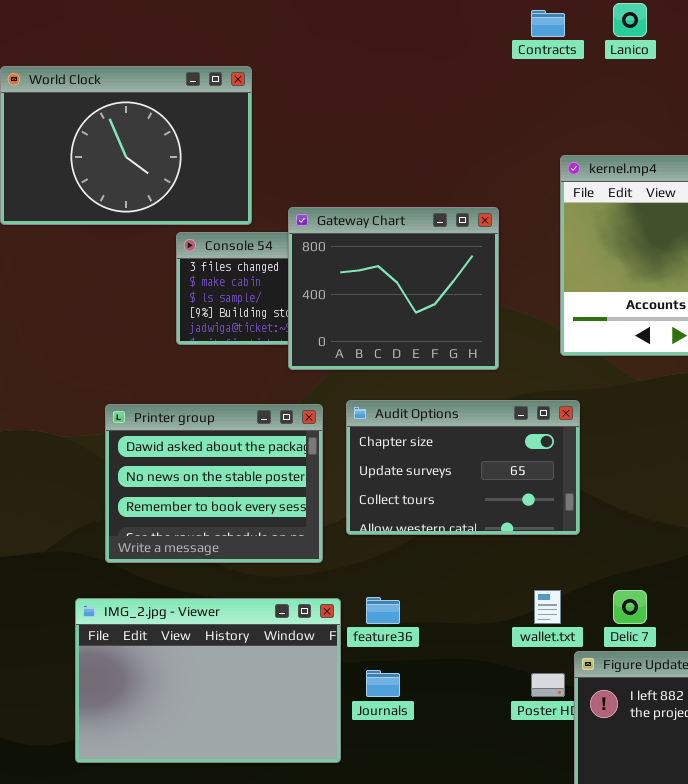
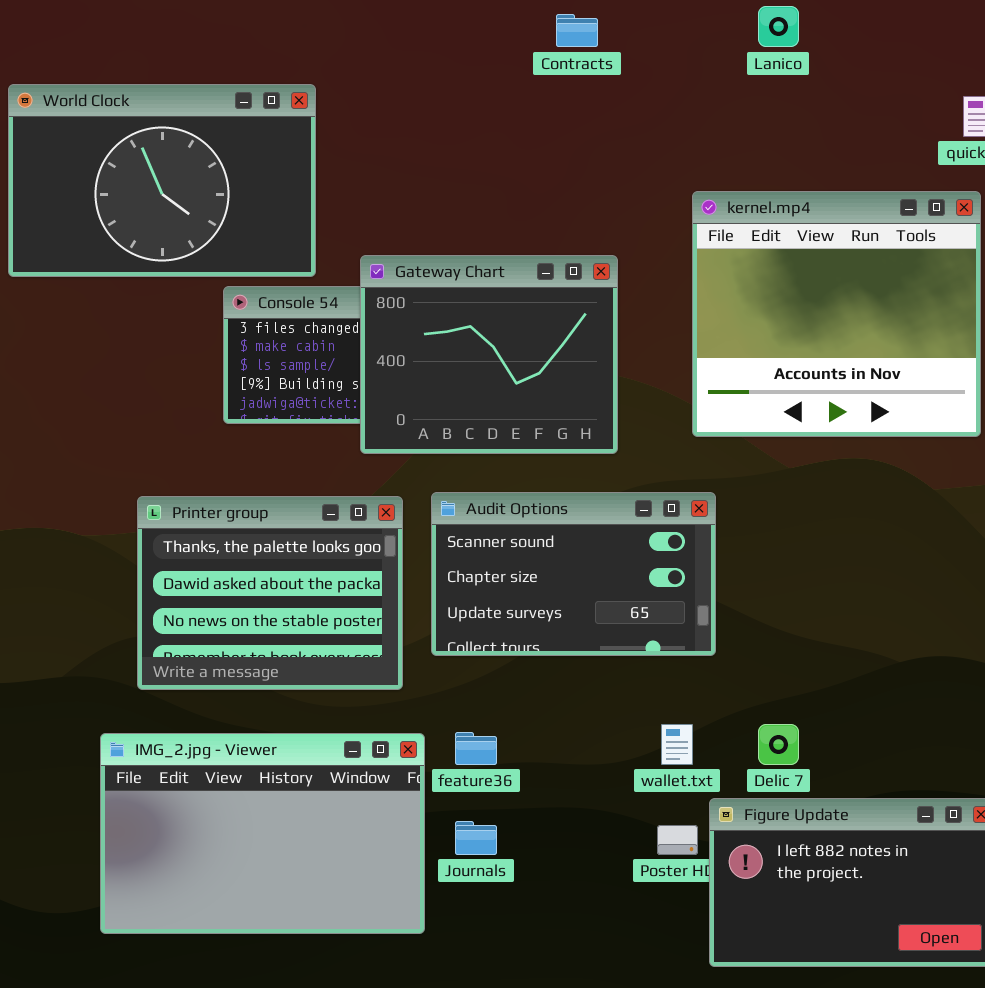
Contracts: [531,10,565,37] -> [556,14,598,47], moved
Audit Options: [346,400,580,535] -> [431,492,716,656], scrolled up 1 row
Printer group: [105,404,323,563] -> [137,496,403,690], scrolled up 1 row

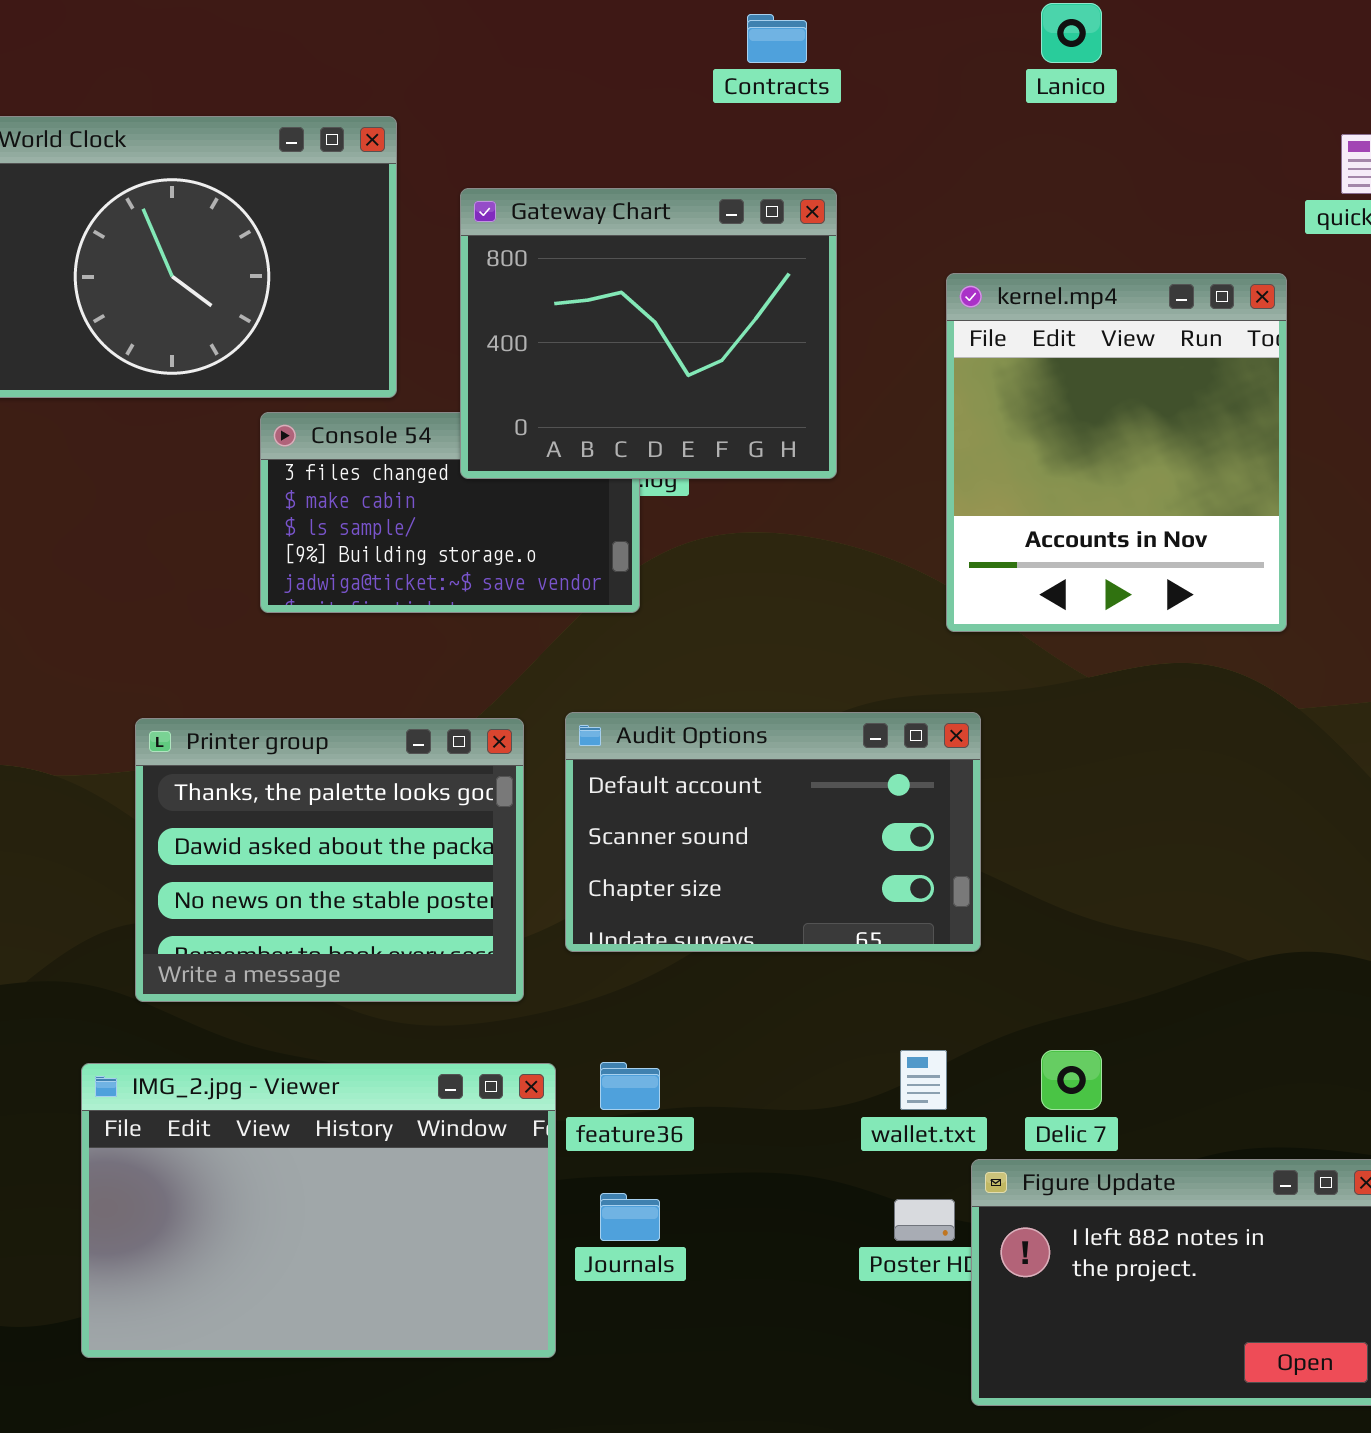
kernel.mp4: [692,191,981,437] -> [946,273,1287,632], resized
Gateway Chart: [360,255,618,454] -> [460,188,837,479], moved
Audit Options: [431,492,716,656] -> [565,712,981,952], scrolled up 1 row

